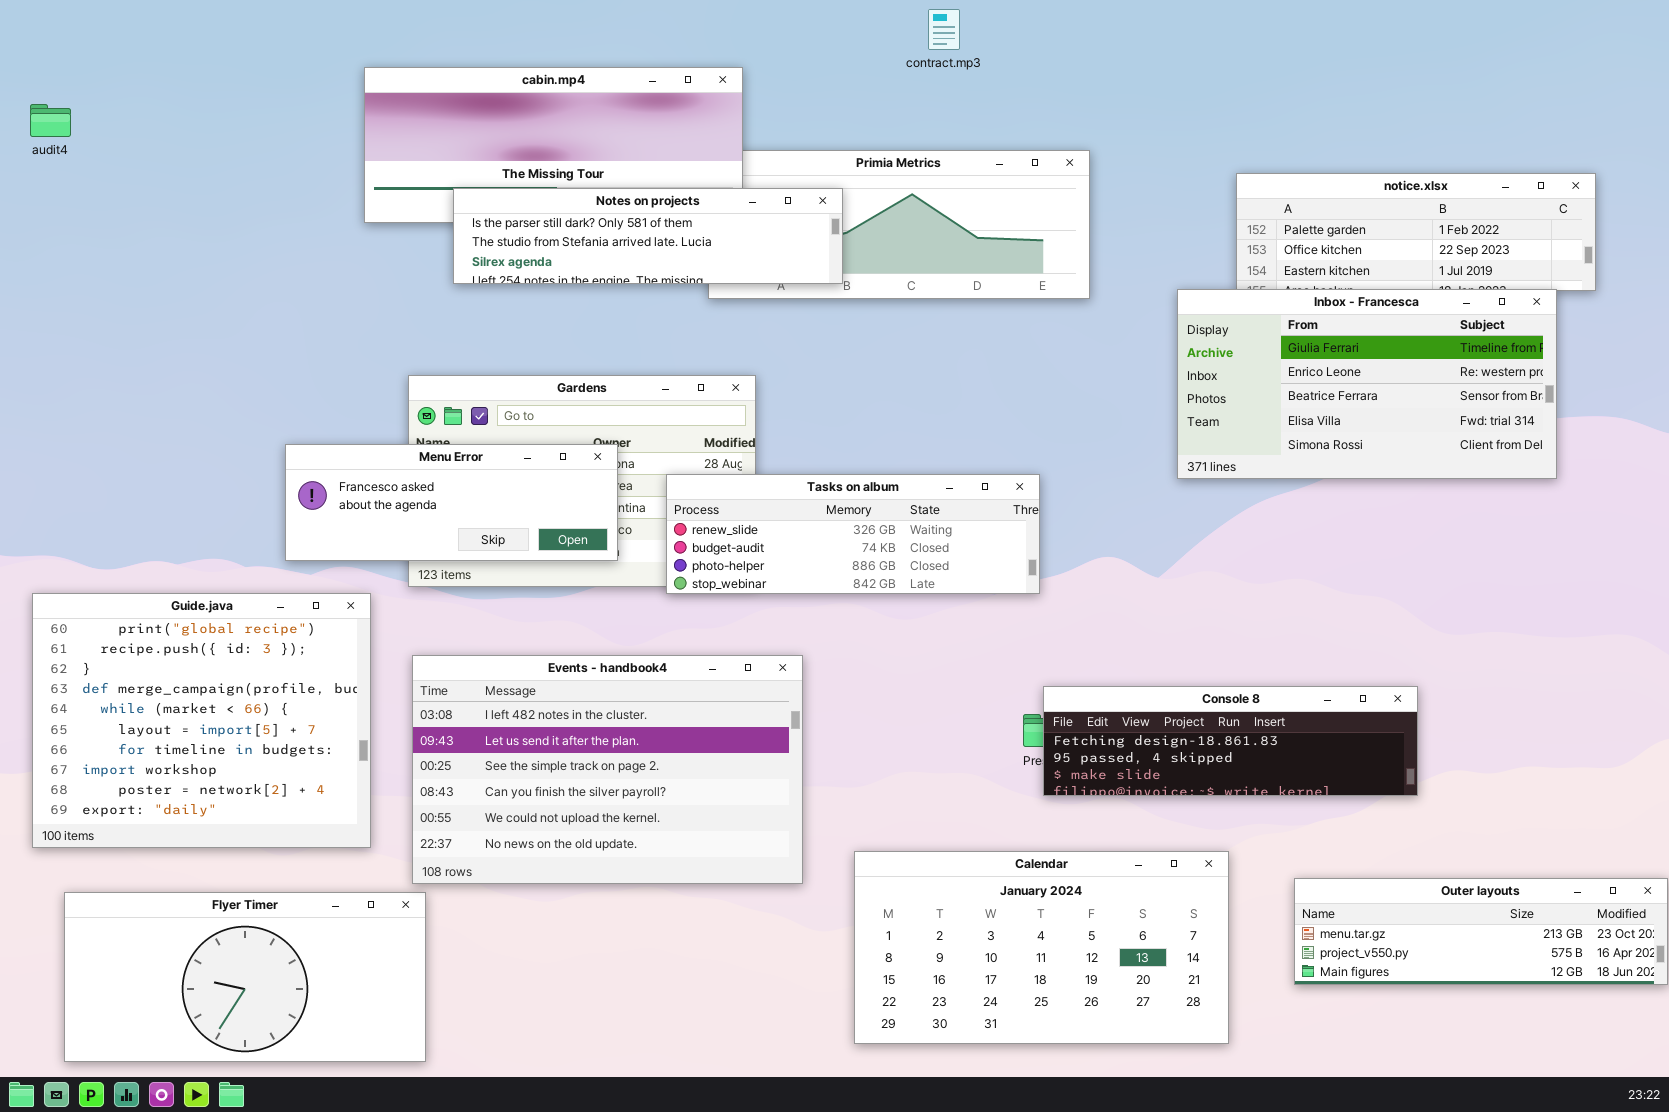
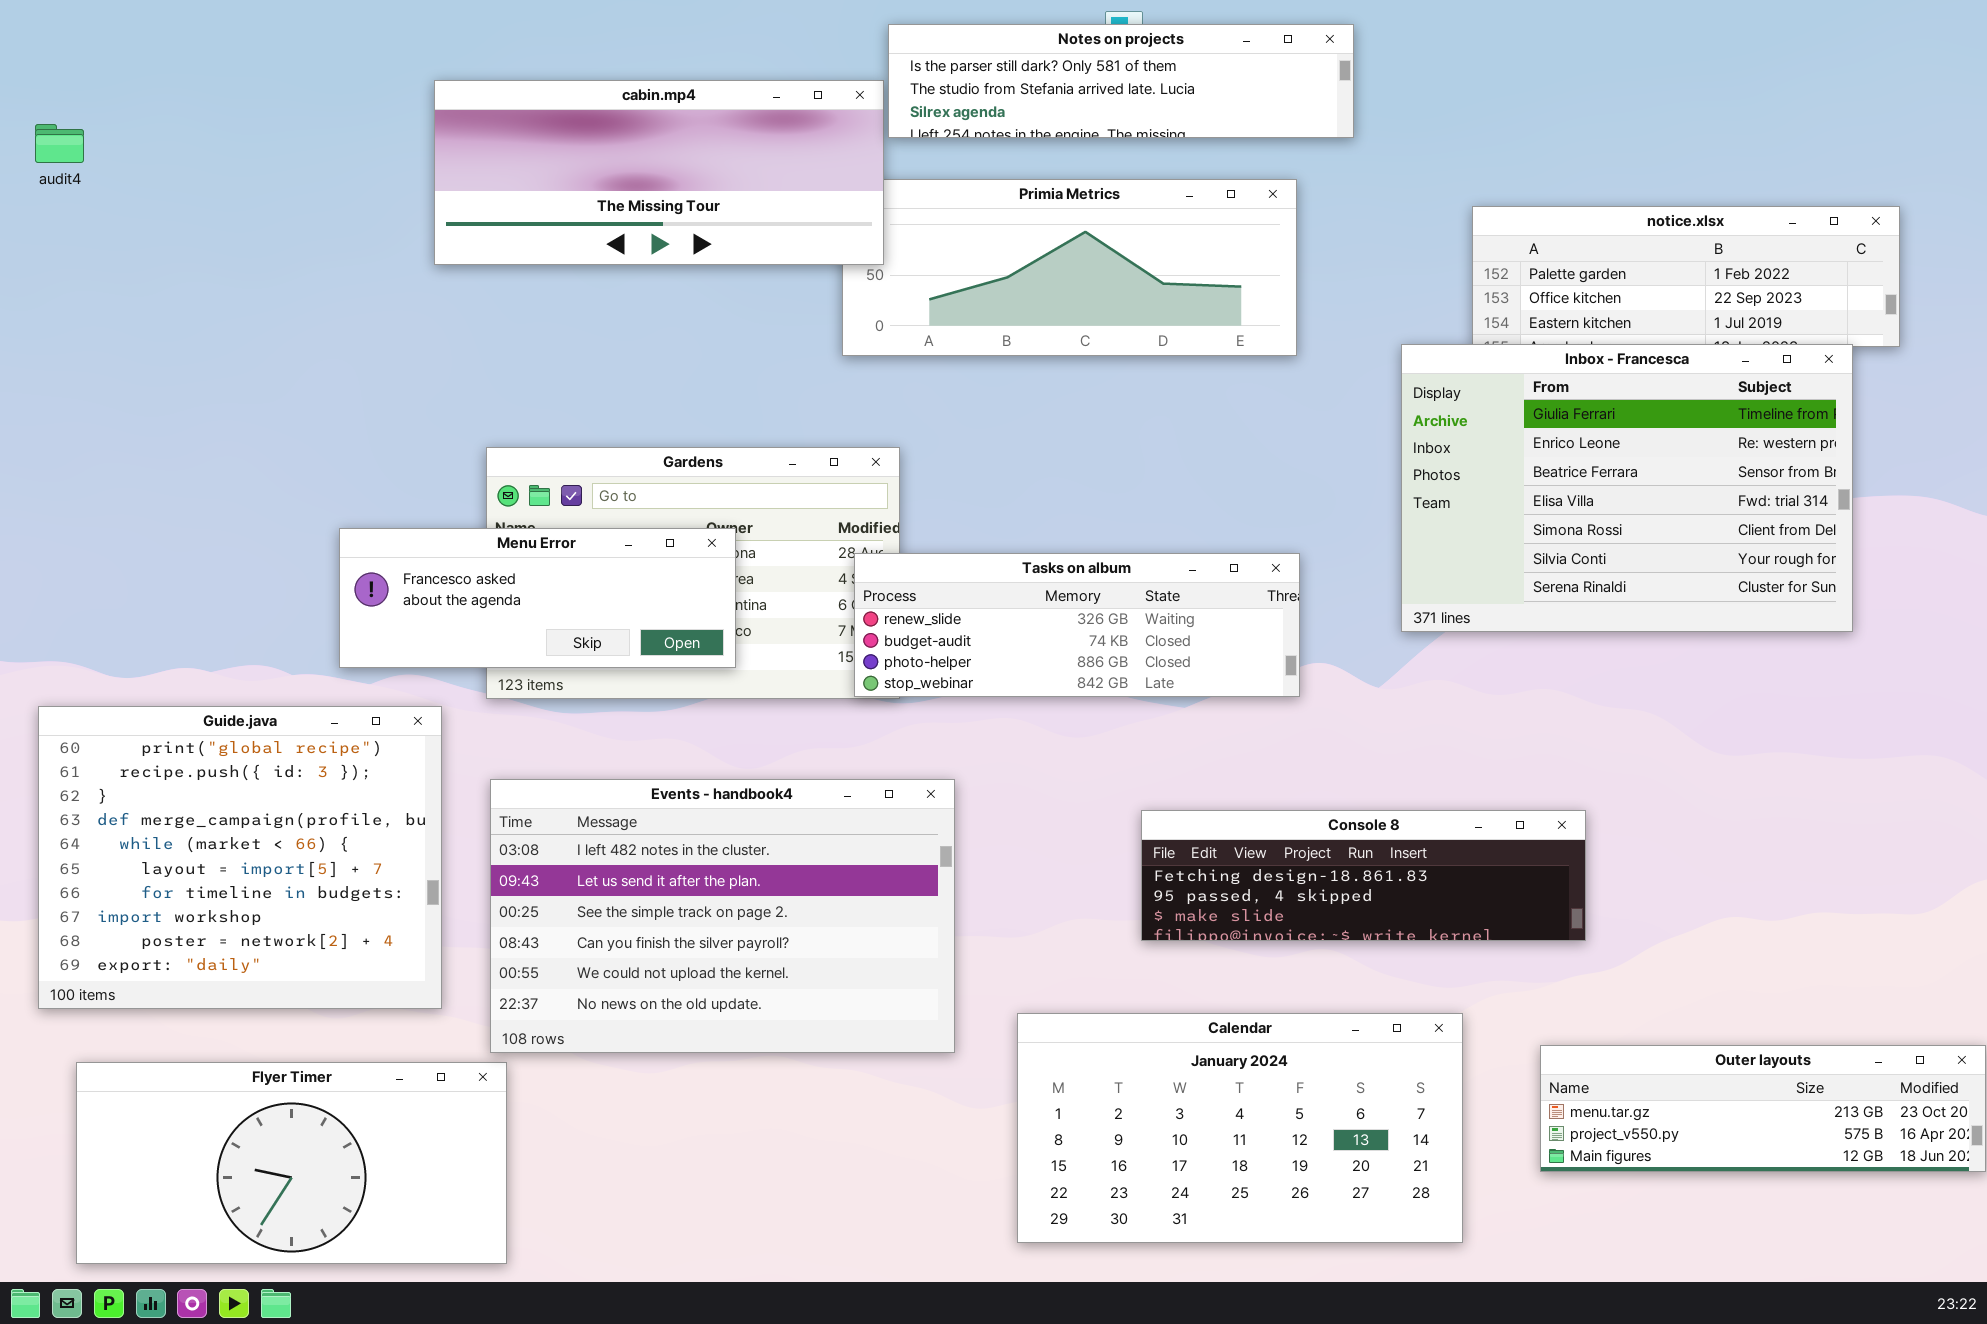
Notes on projects: [453,188,843,284] -> [888,24,1354,138], moved
Inbox - Francesca: [1177,289,1557,479] -> [1401,344,1853,632], resized
Tasks on album: [666,474,1040,594] -> [854,553,1300,697], moved
Console 8: [1043,686,1418,796] -> [1141,810,1586,941], moved

